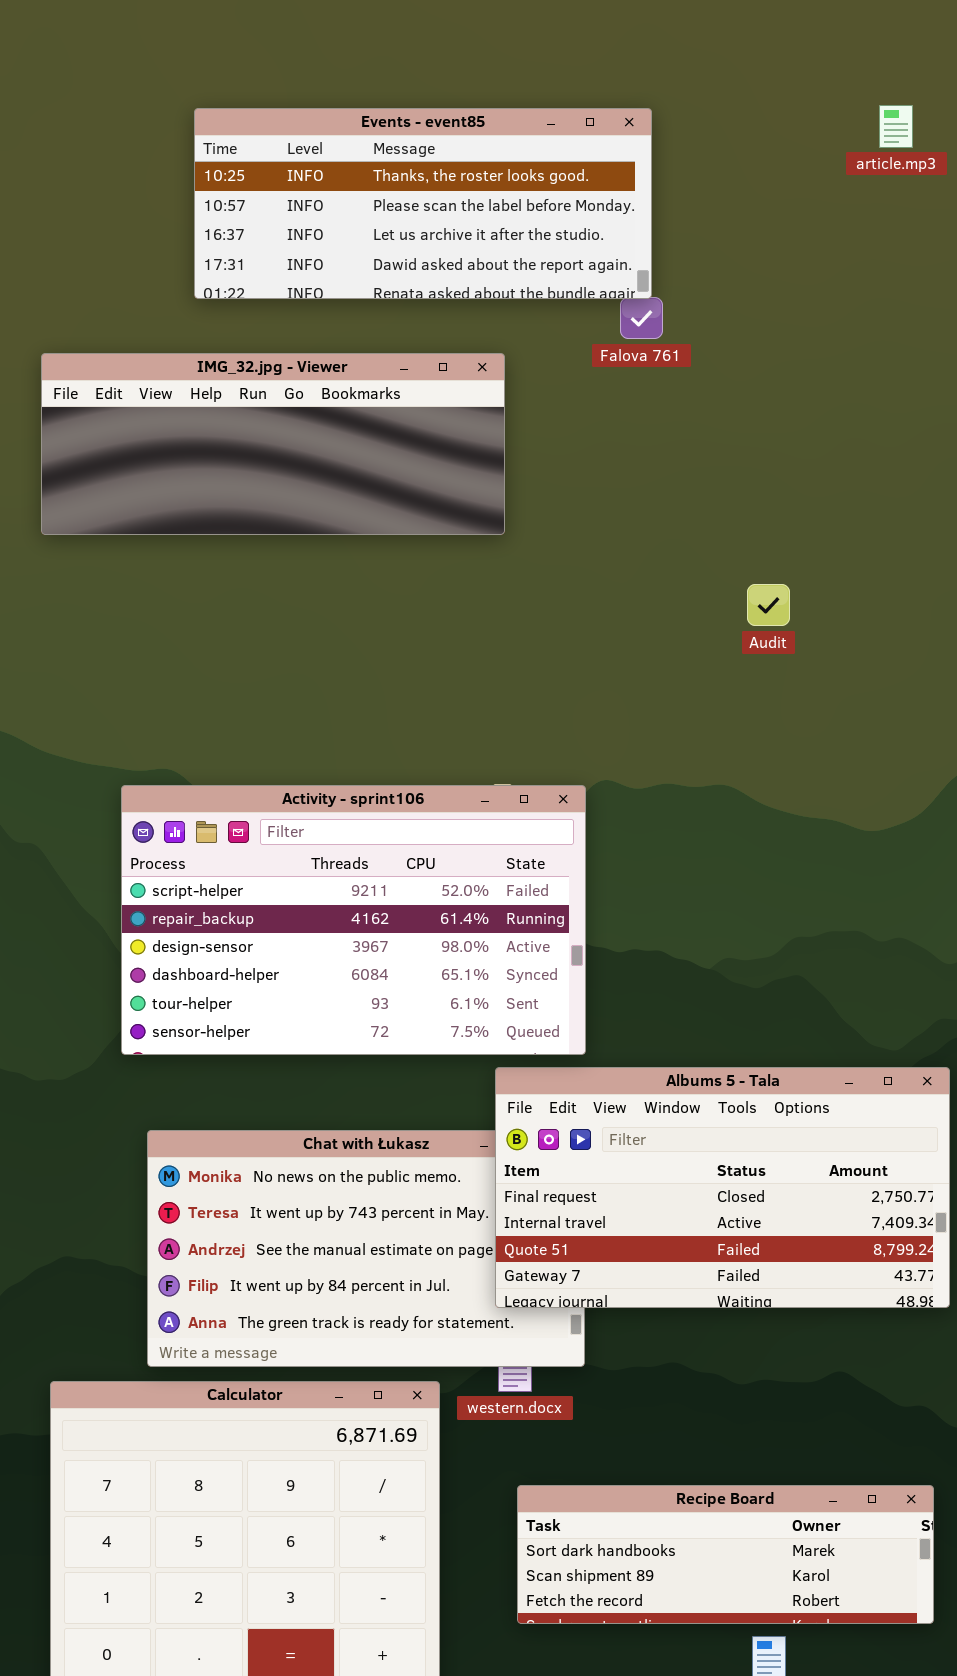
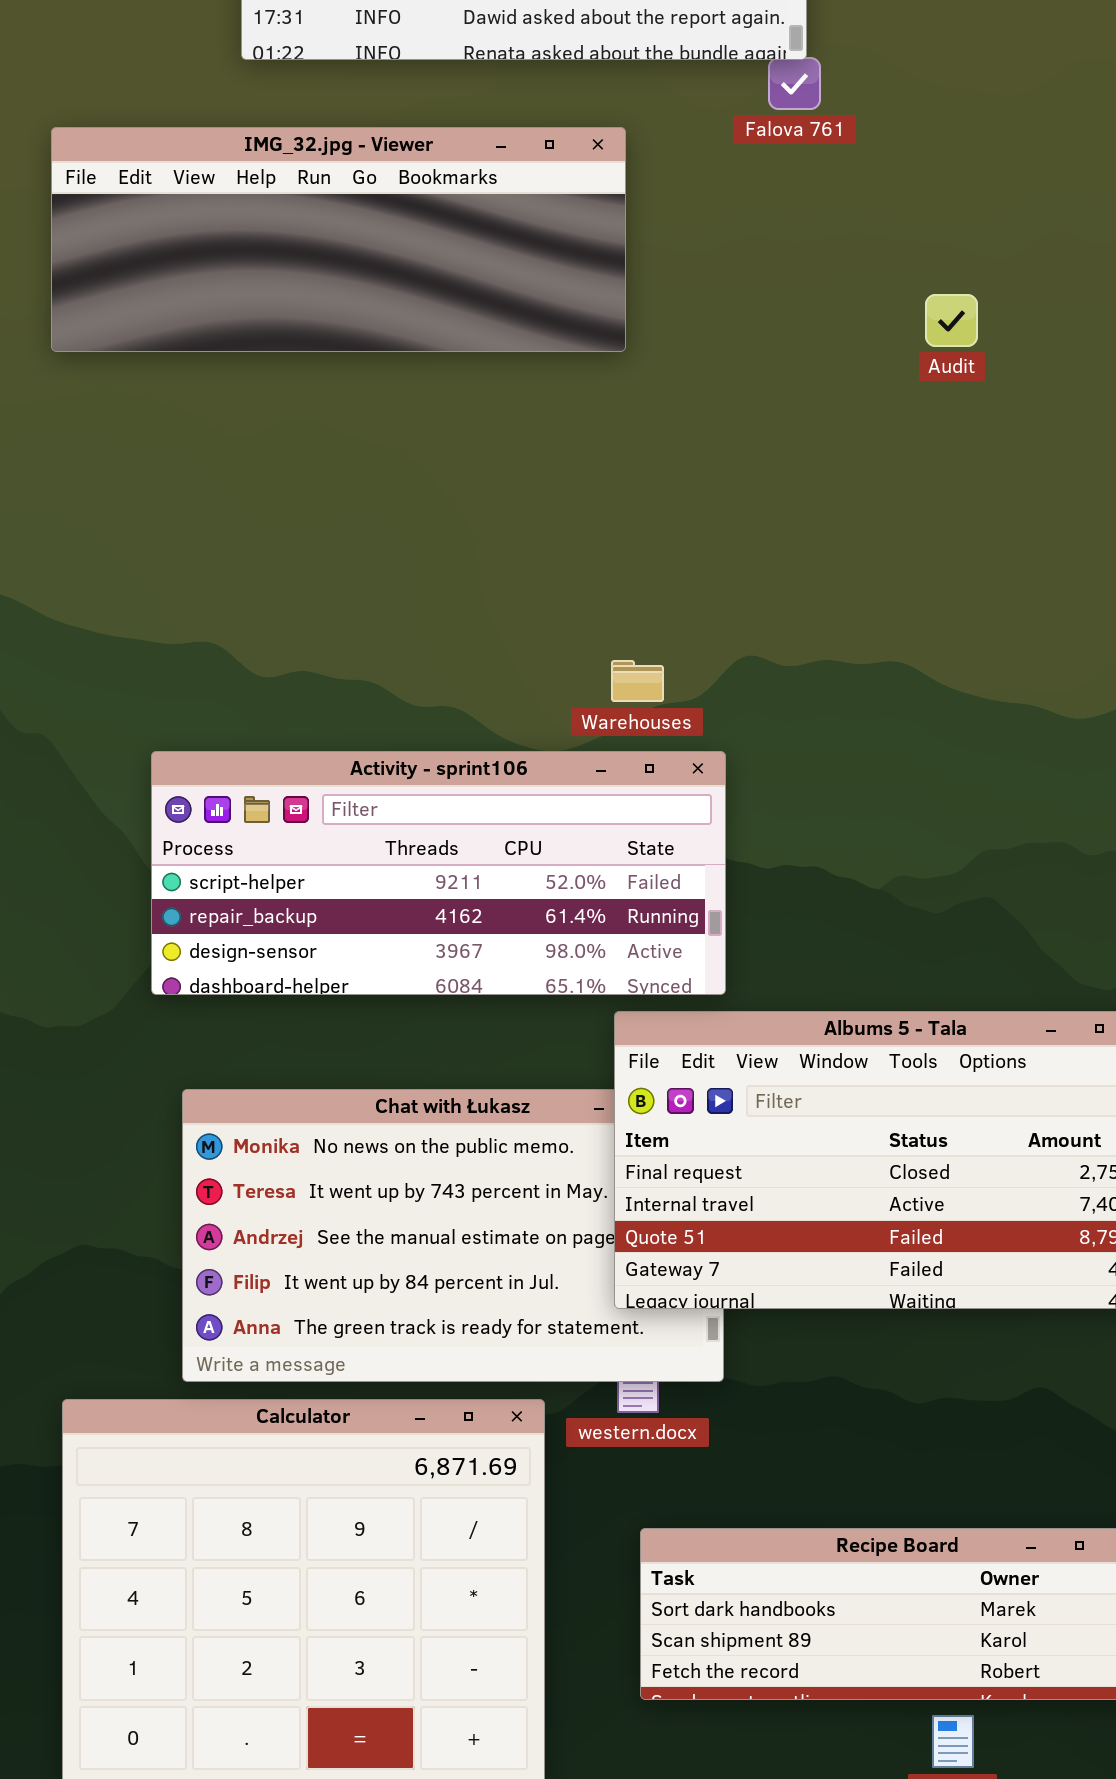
Audit: [747,584,790,626] -> [925,294,978,347], moved
Activity - sprint106: [121,785,586,1055] -> [151,751,726,995], resized

